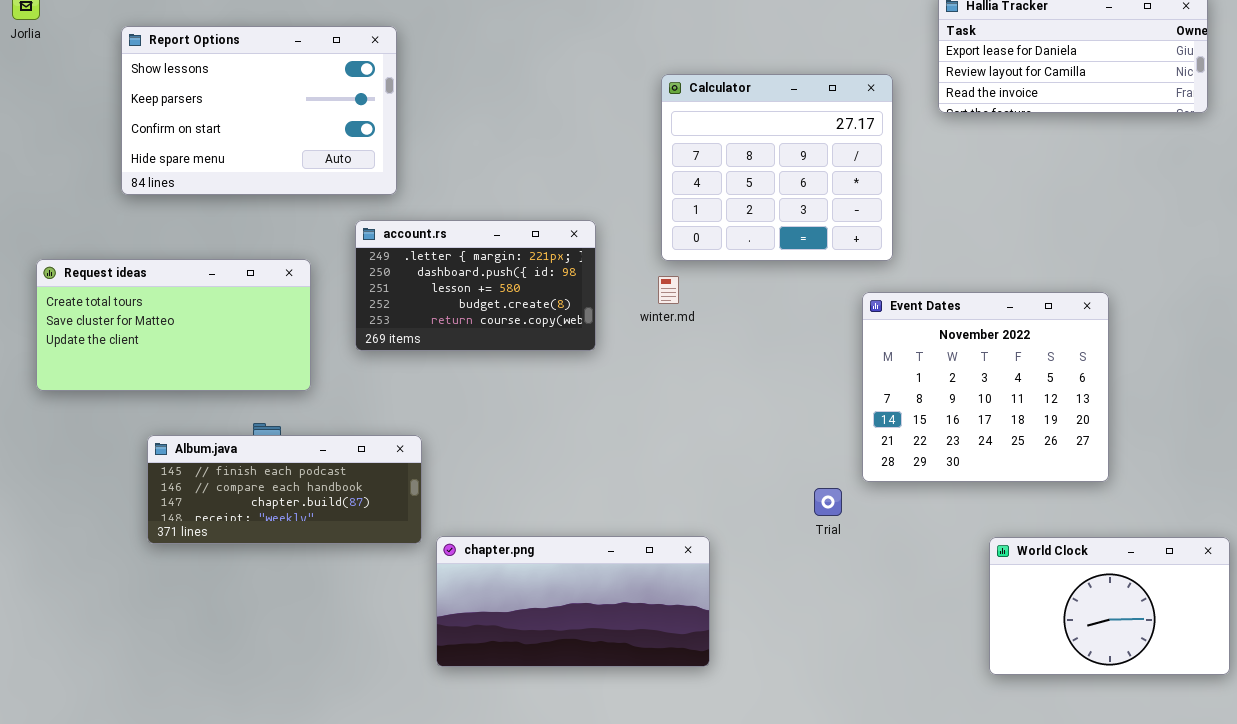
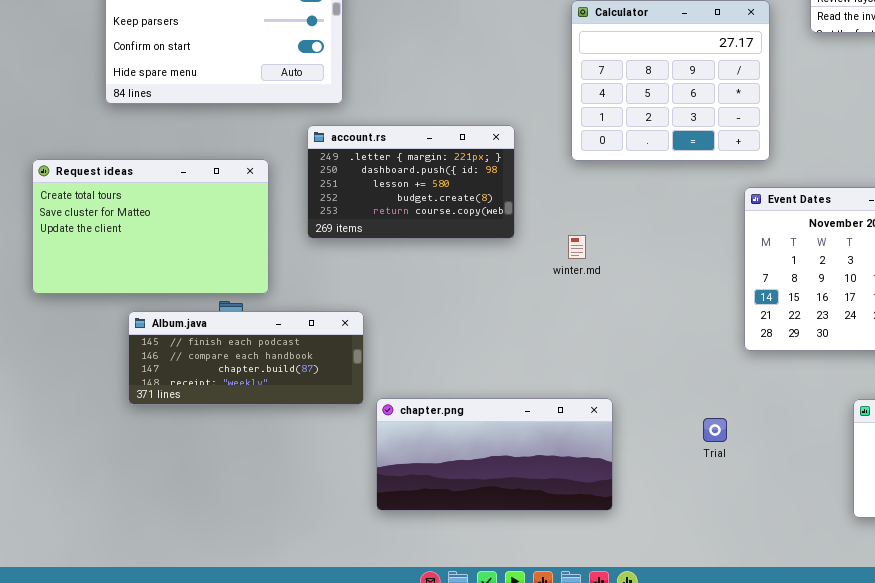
Request ideas: [36,259,311,391] -> [32,159,269,294], resized
winter.md: [658,276,679,304] -> [568,235,586,259], moved
Trial: [814,488,842,516] -> [703,418,727,442], moved

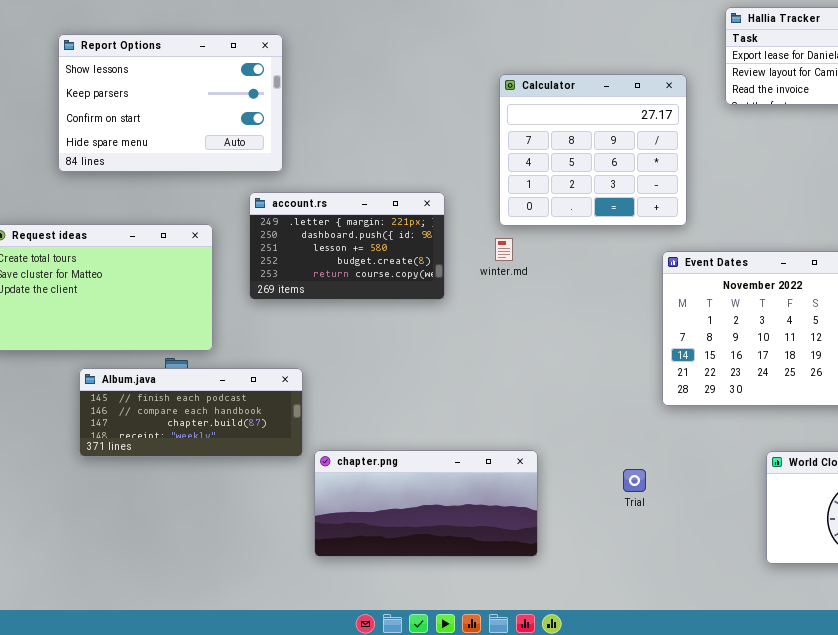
winter.md: [568,235,586,259] -> [495,238,513,261], moved

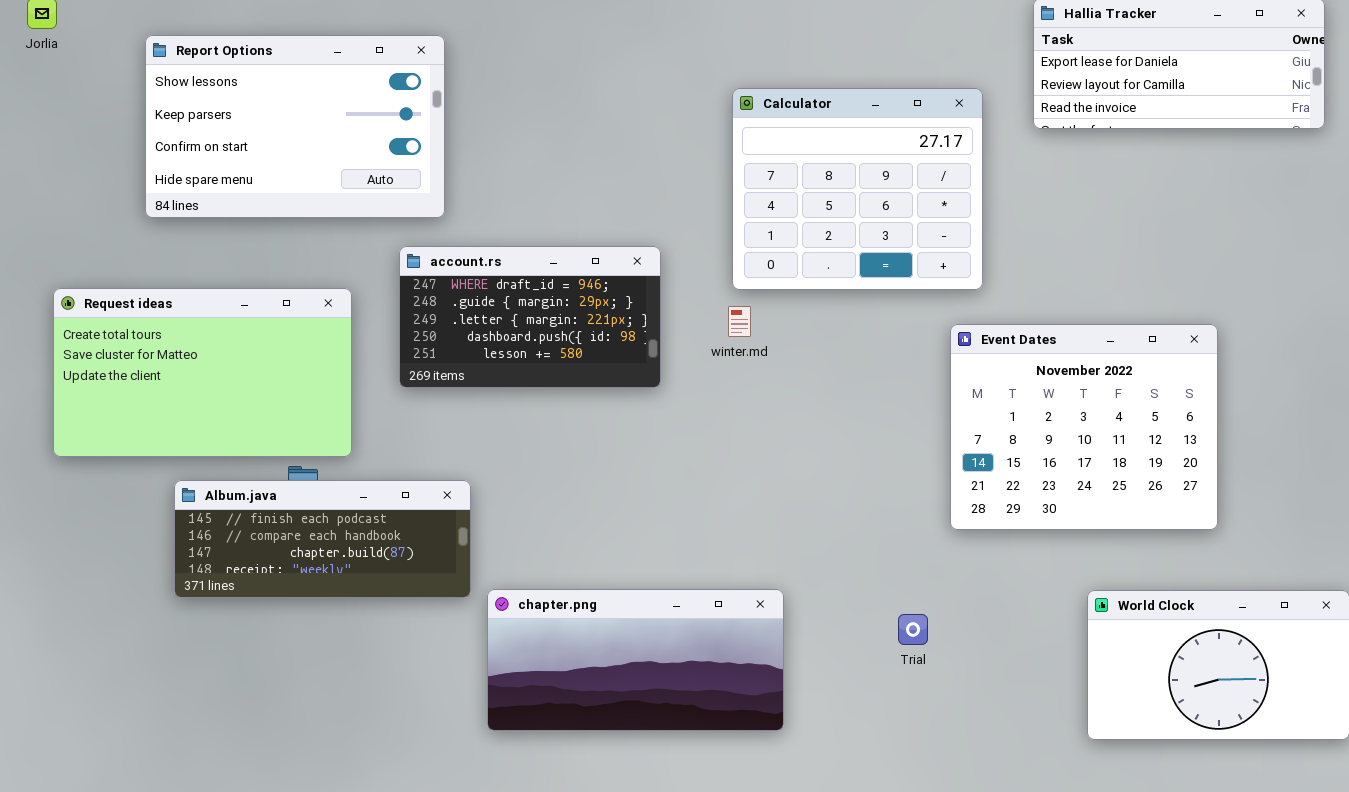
account.rs: [249,192,445,300] -> [399,246,661,388], scrolled up 2 rows

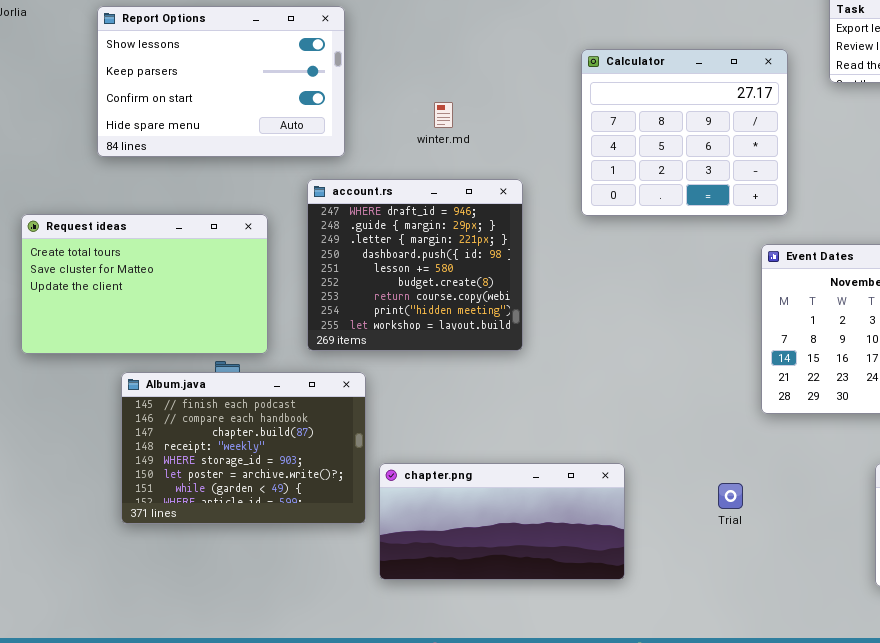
account.rs: [399,246,661,388] -> [307,179,523,351], resized
winter.md: [728,306,751,337] -> [434,102,453,128], moved
Album.java: [174,480,471,598] -> [121,372,366,524], resized

